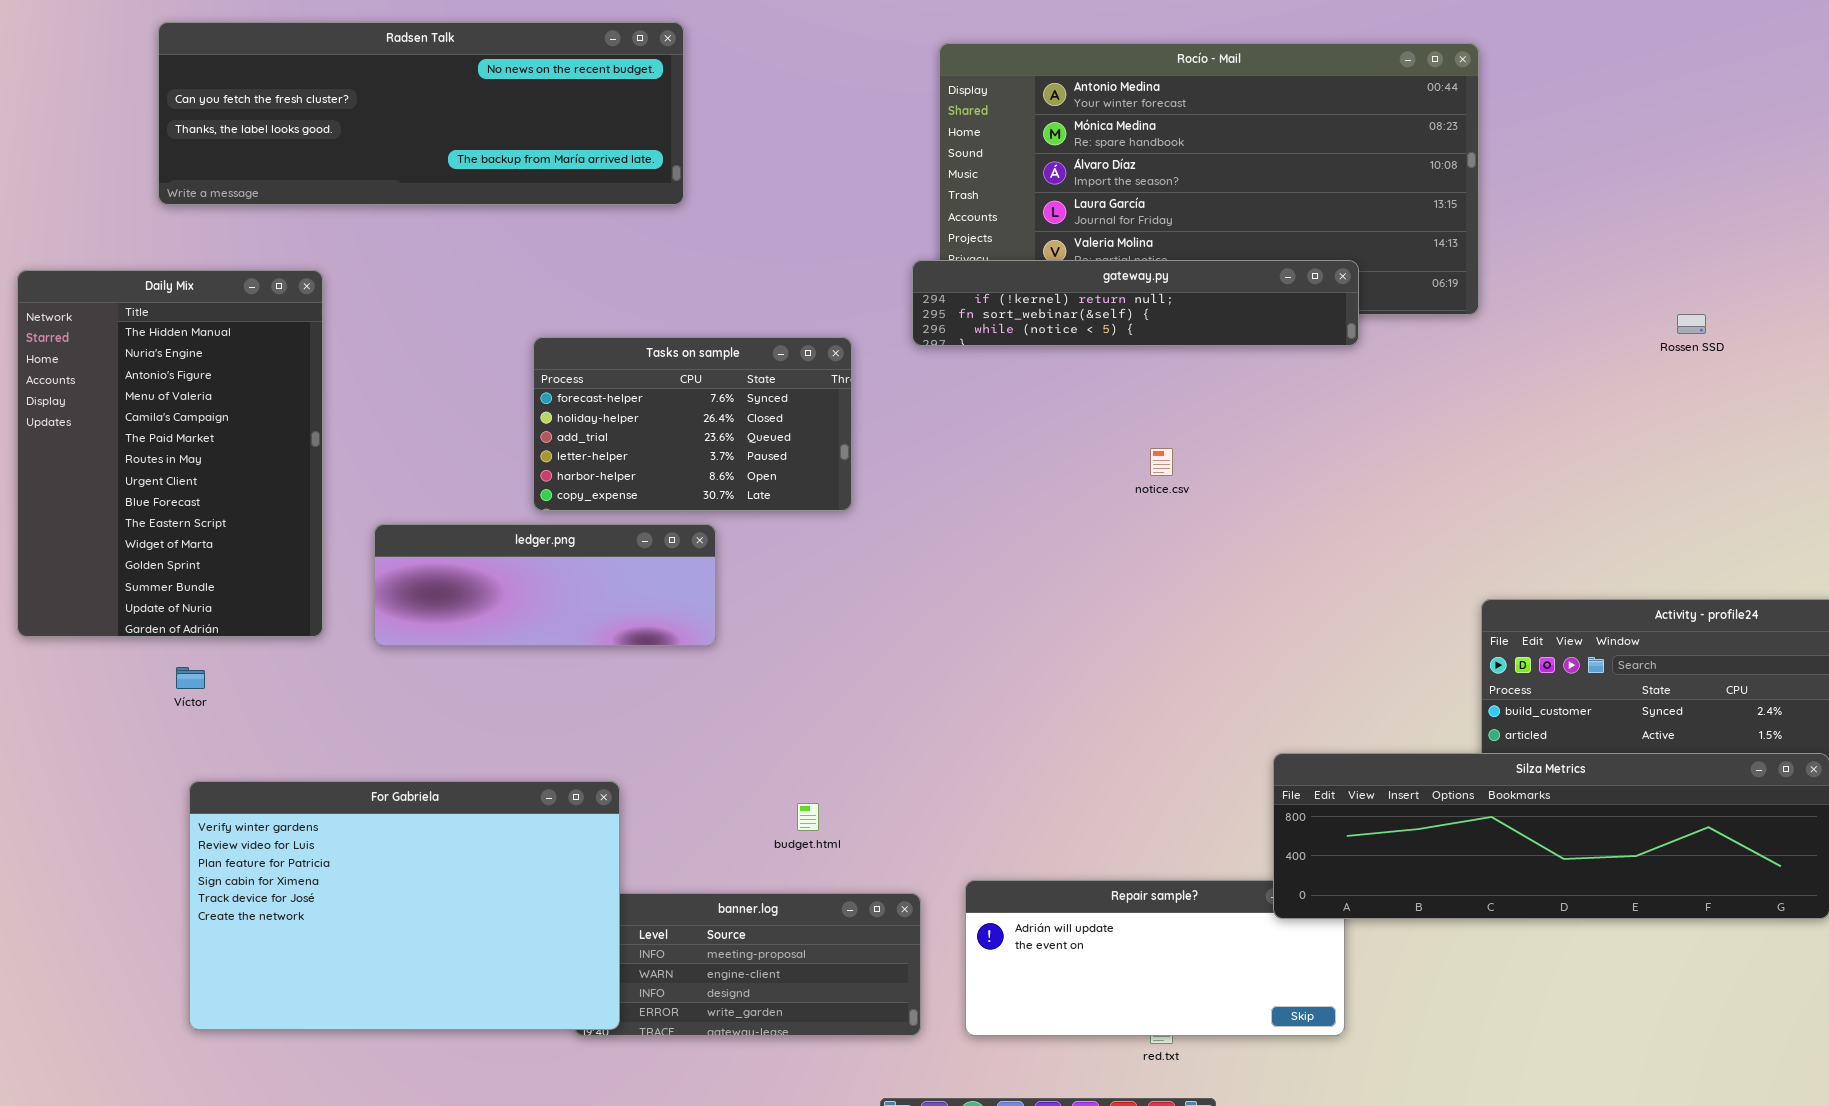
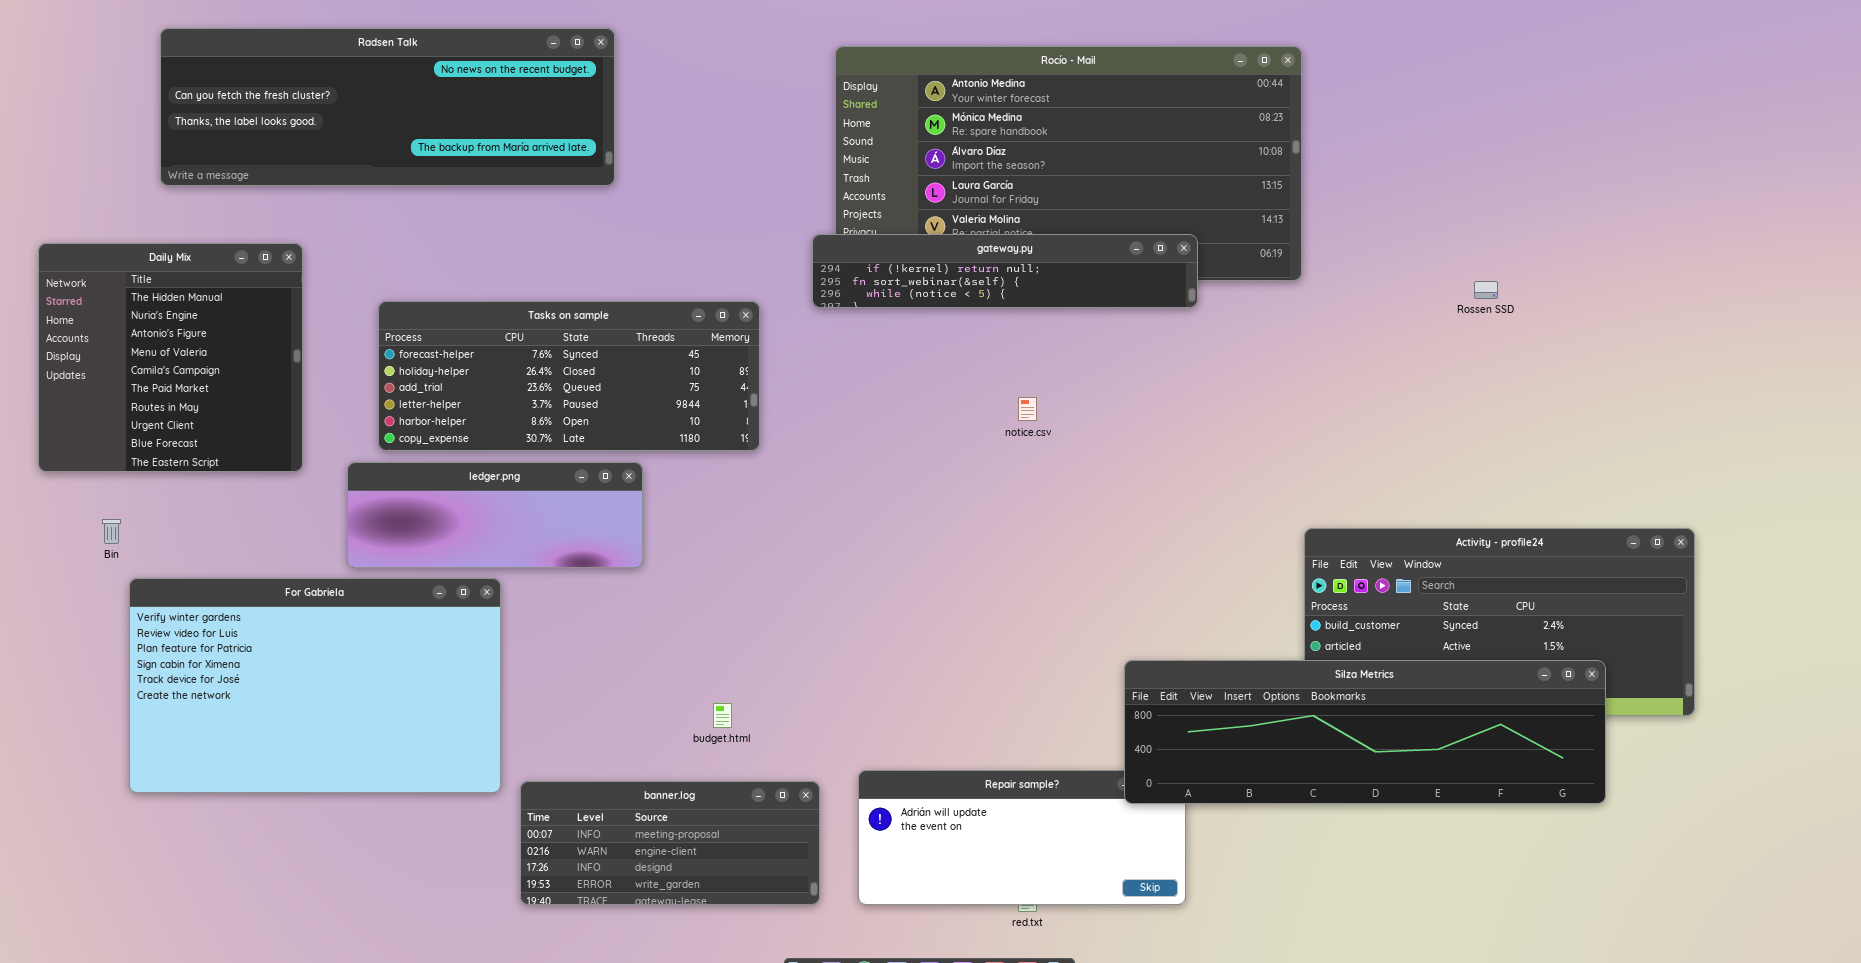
Daily Mix: [17,270,323,637] -> [38,243,303,472], resized
Tasks on sample: [533,337,852,511] -> [378,301,760,451], resized
For Gabriela: [189,781,620,1030] -> [129,578,501,793], moved

